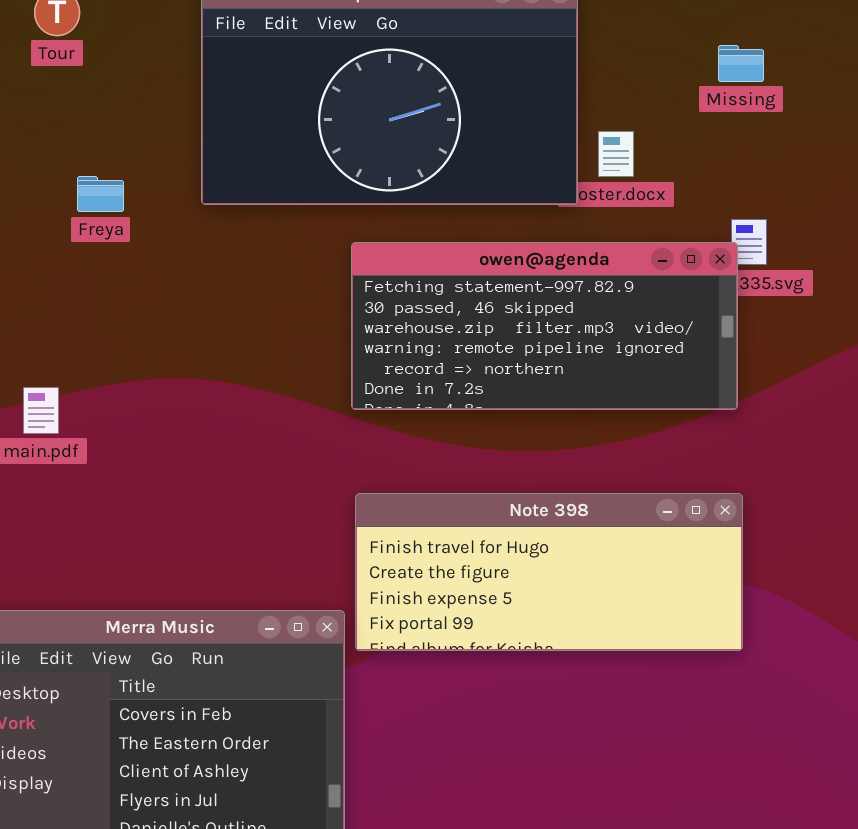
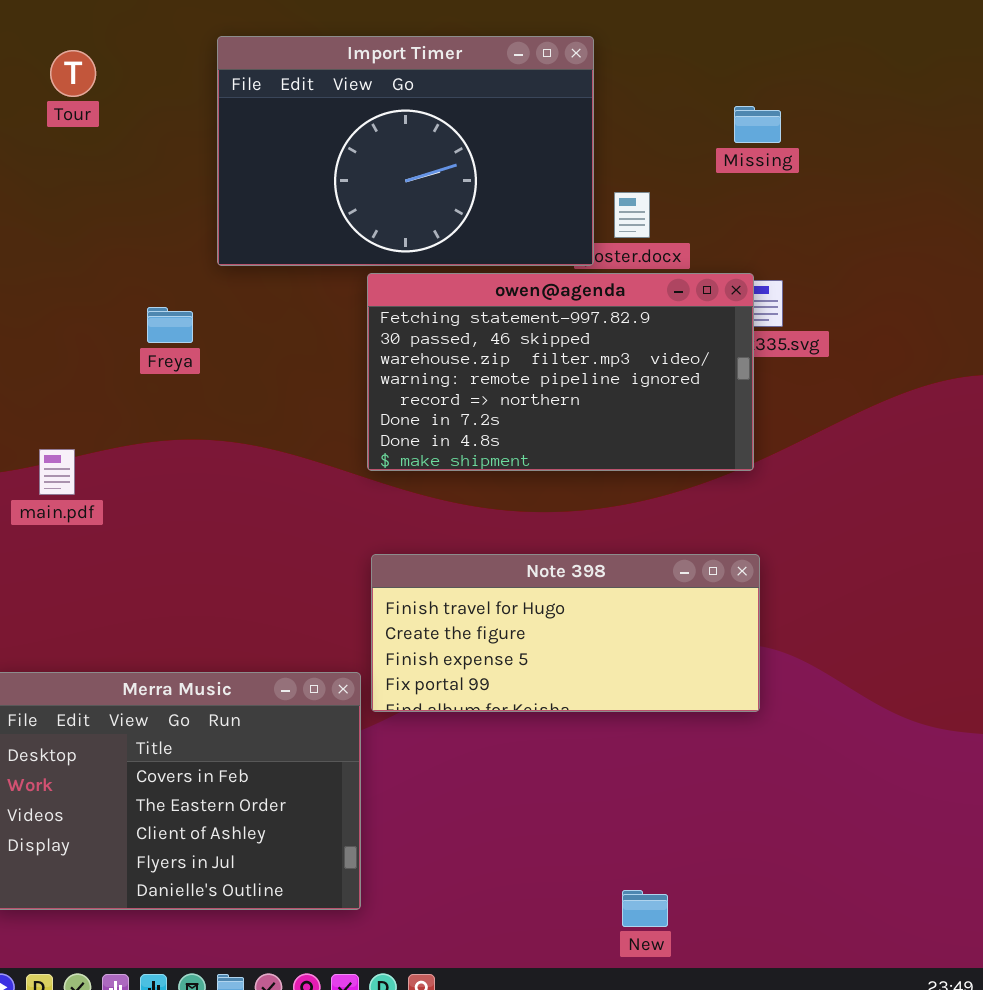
Freya: [77,176,124,212] -> [147,307,193,343], moved
owen@agenda: [351,242,738,410] -> [367,273,754,471], resized

